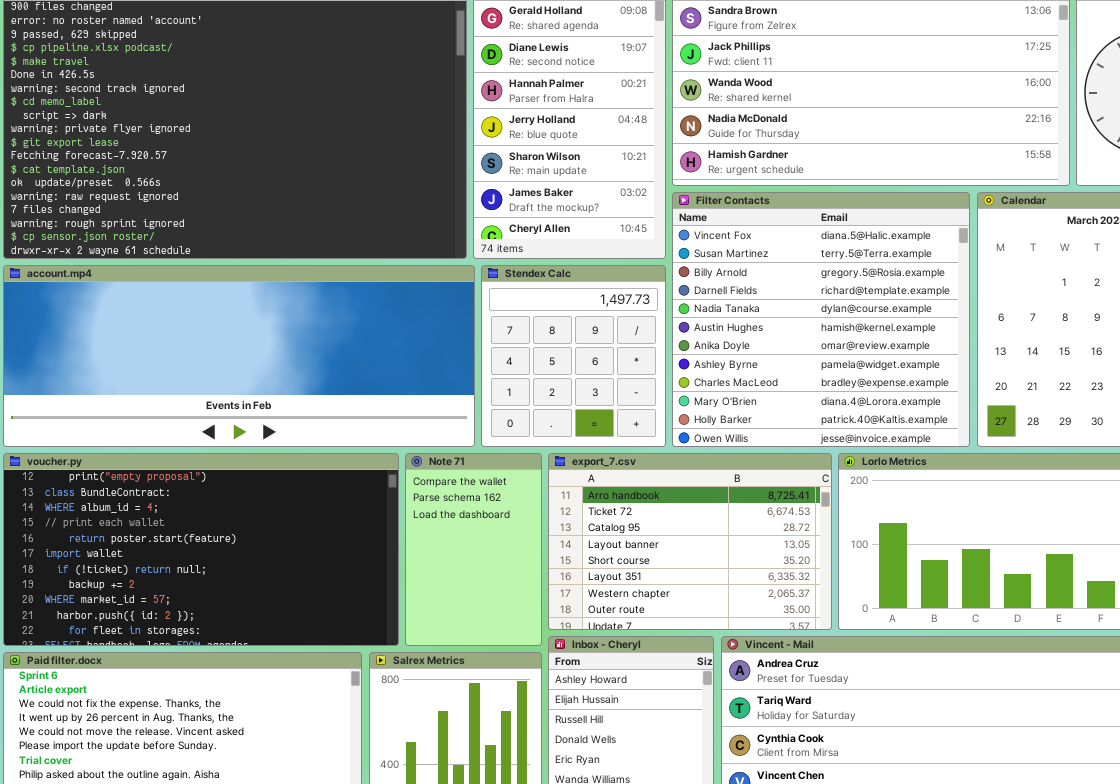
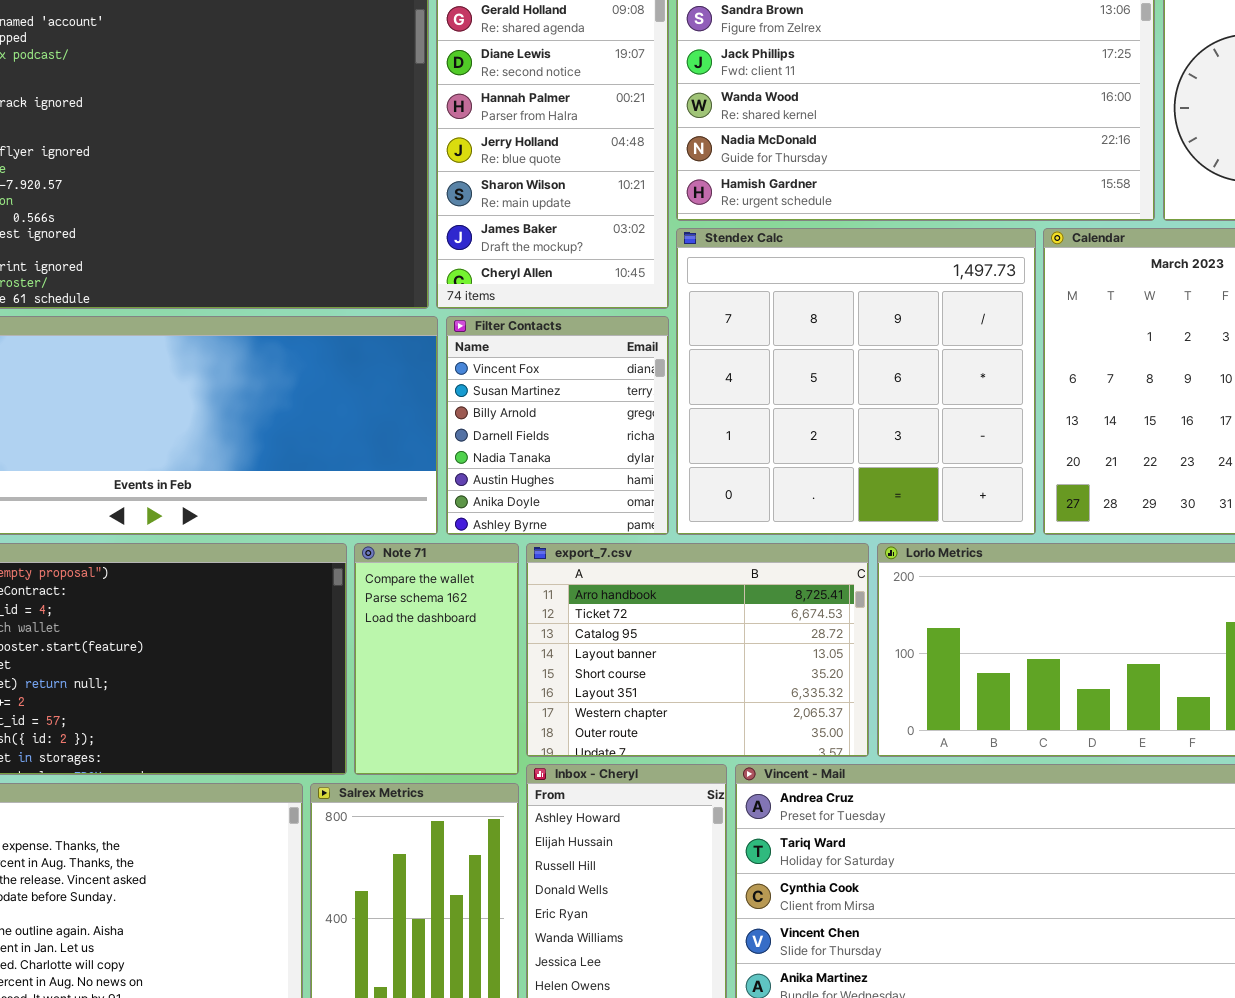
Filter Contacts: [672,192,970,447] -> [446,316,669,535], moved, resized
Stendex Calc: [481,265,666,447] -> [676,228,1036,535], moved, resized

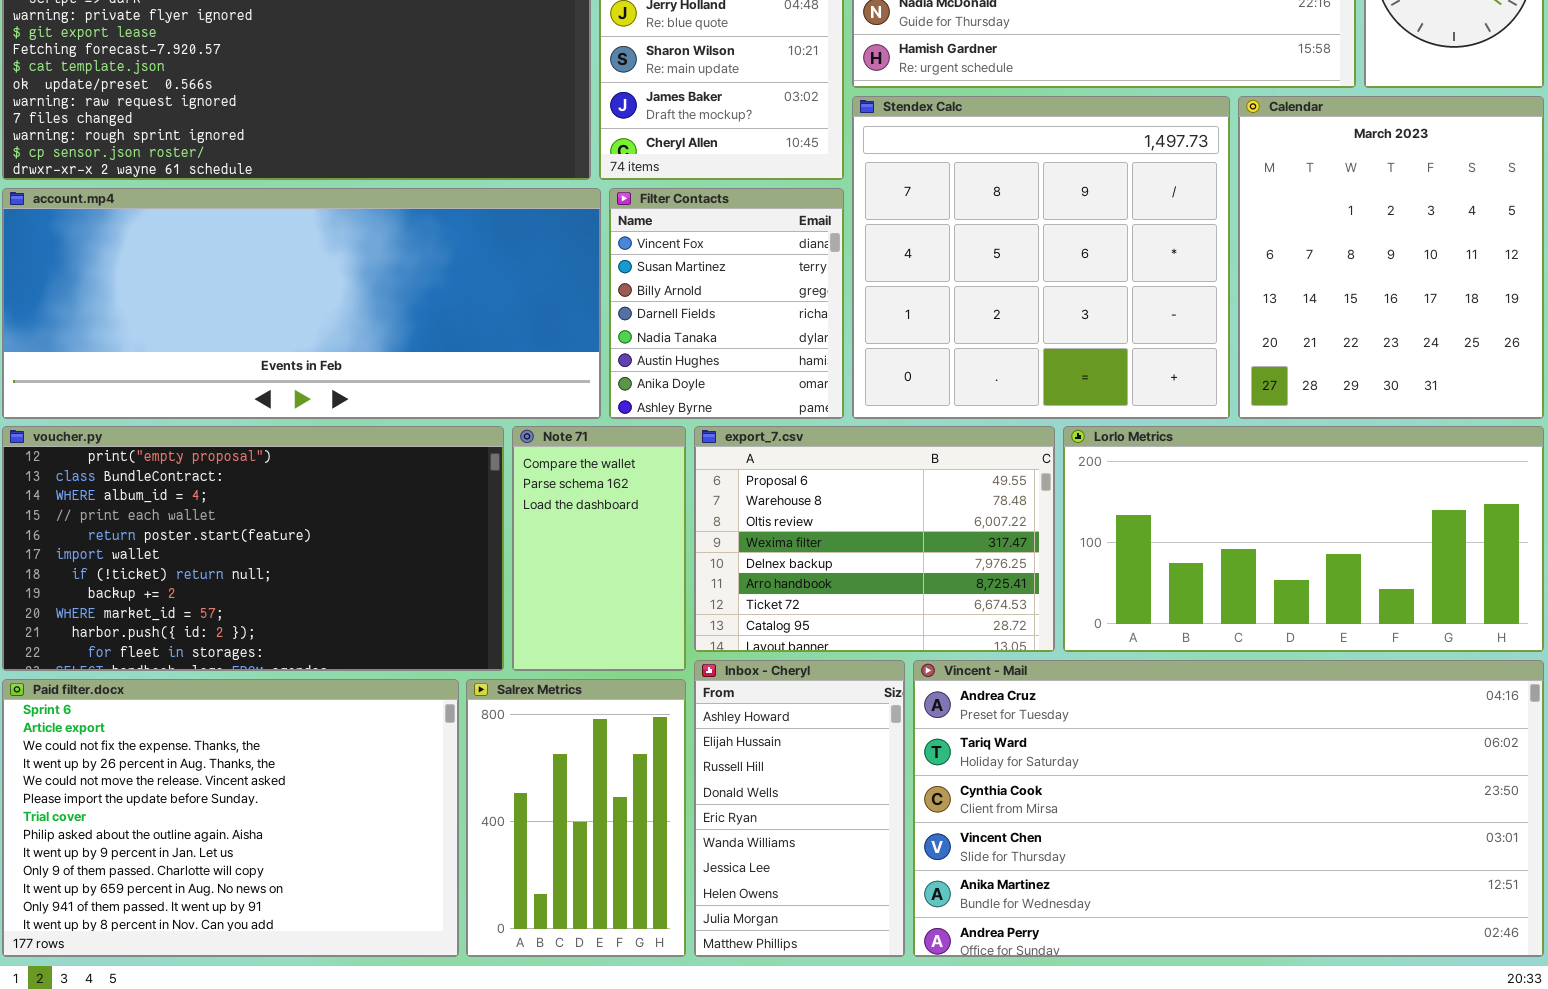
export_7.csv: [526,543,869,757] -> [694,426,1055,652], scrolled up 5 rows

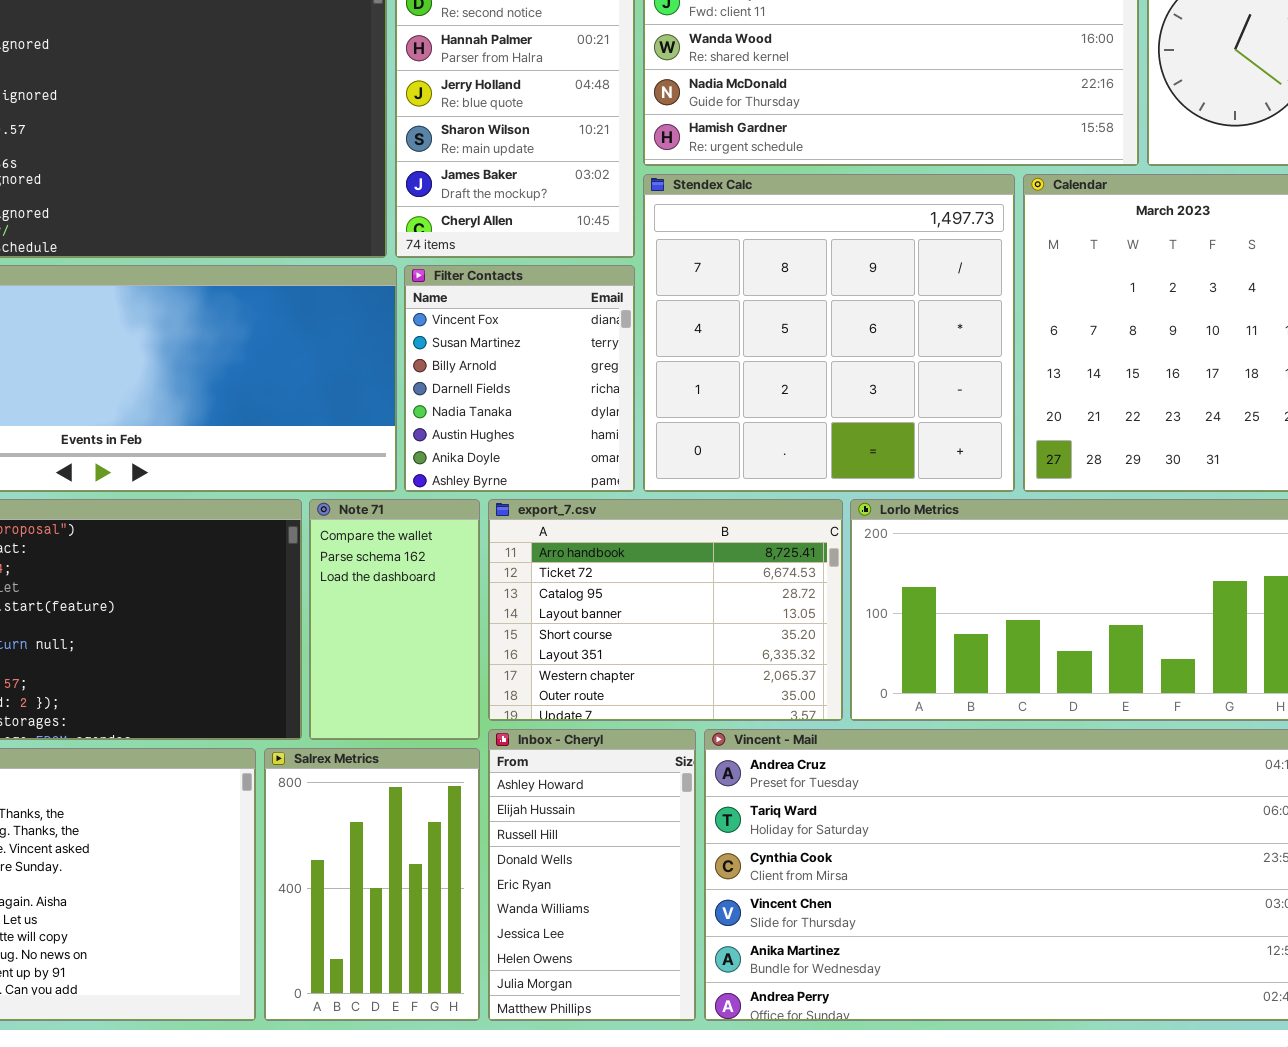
export_7.csv: [694,426,1055,652] -> [488,499,843,721], scrolled down 5 rows

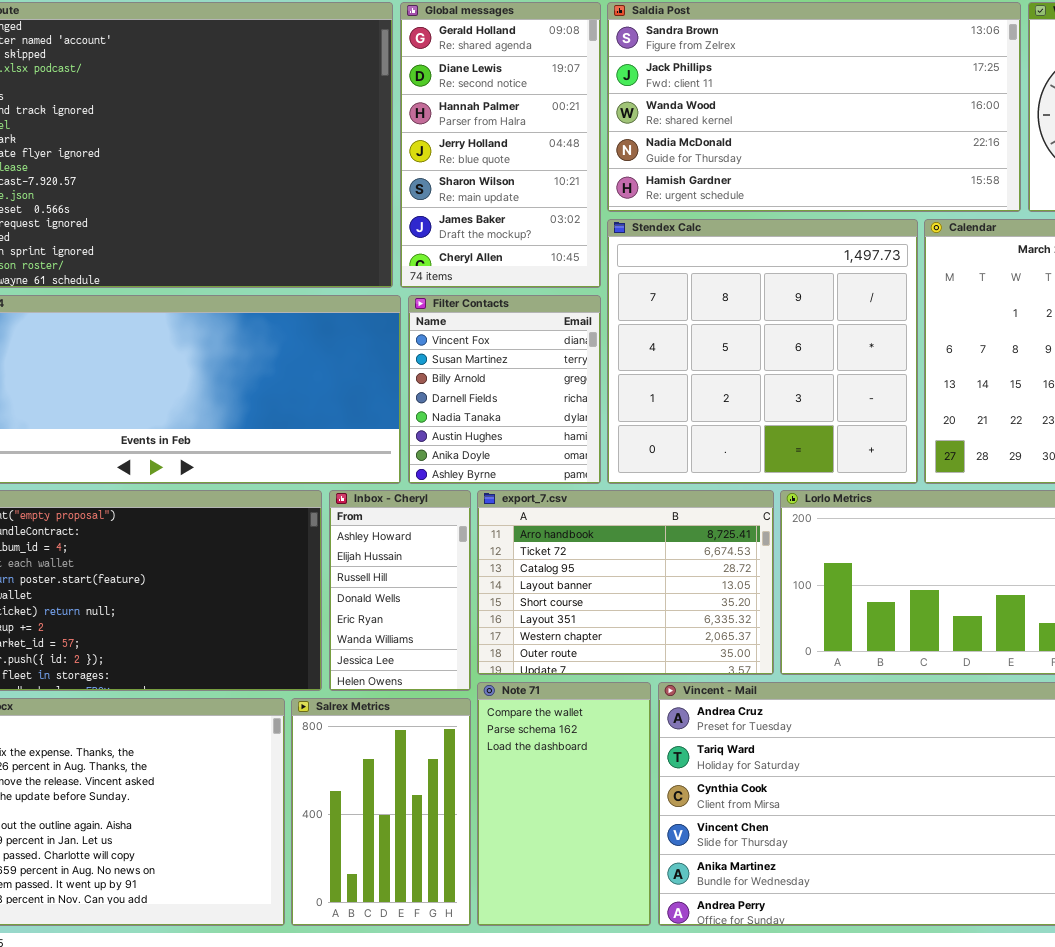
Note 71: [309,499,480,740] -> [477,682,651,926], moved, resized
Inbox - Cheryl: [488,729,696,1021] -> [329,490,471,691], moved, resized

